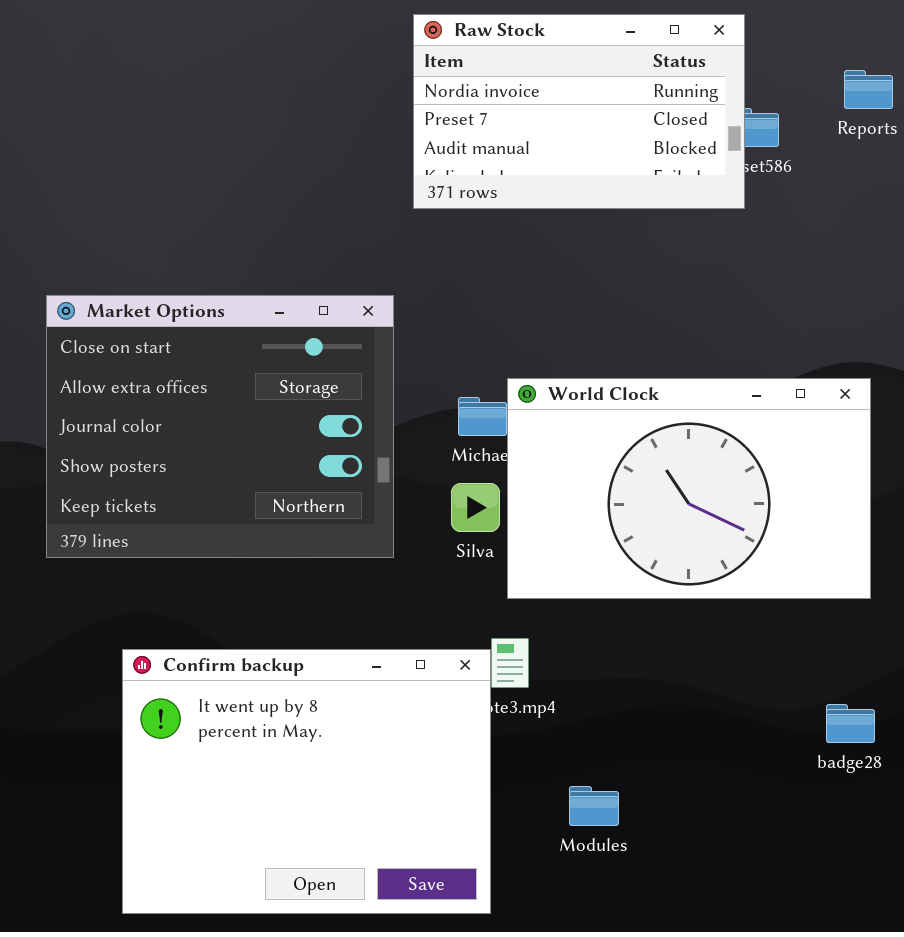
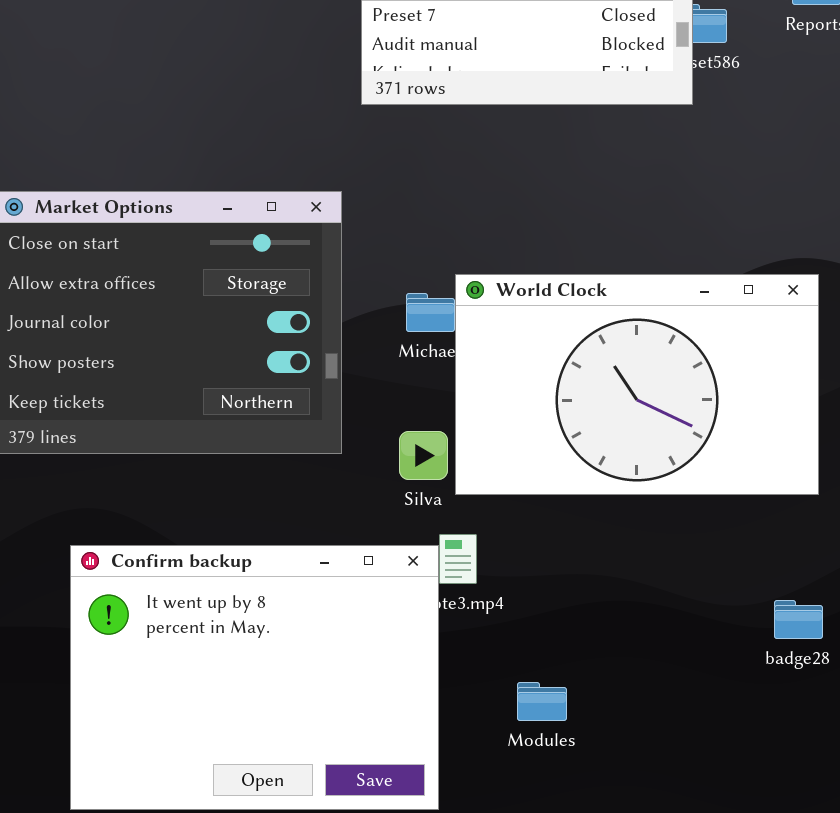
Silva: [451,483,500,532] -> [399,431,448,480], moved

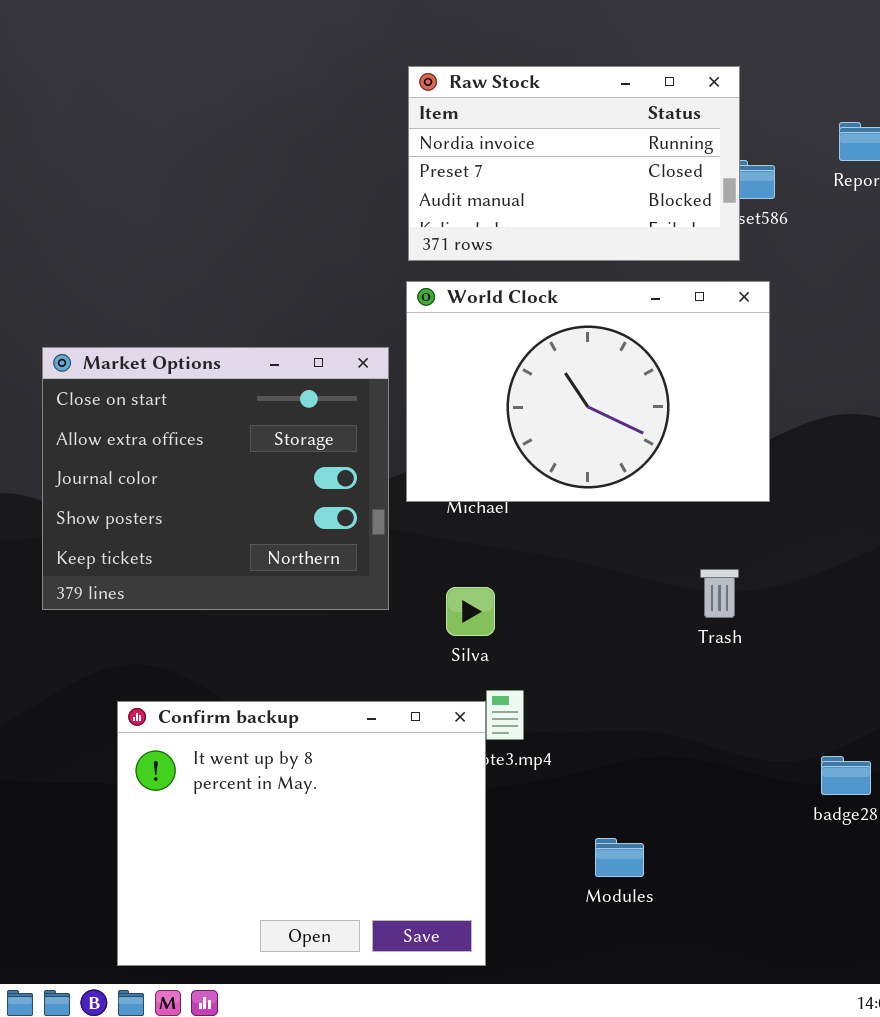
World Clock: [455,274,819,495] -> [406,281,770,502], moved
Modules: [517,682,567,721] -> [595,838,644,877], moved

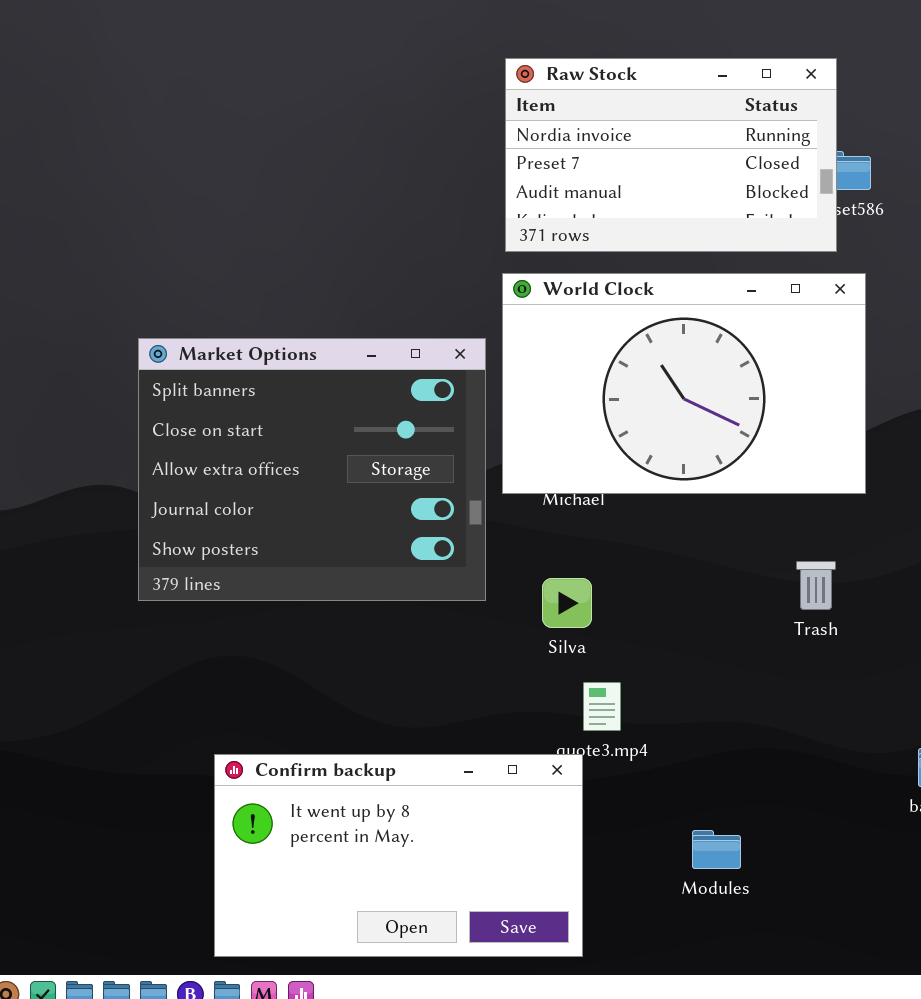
Market Options: [42,347,389,610] -> [138,338,486,601], scrolled up 1 row
Confirm backup: [117,701,486,966] -> [214,754,583,957], resized

